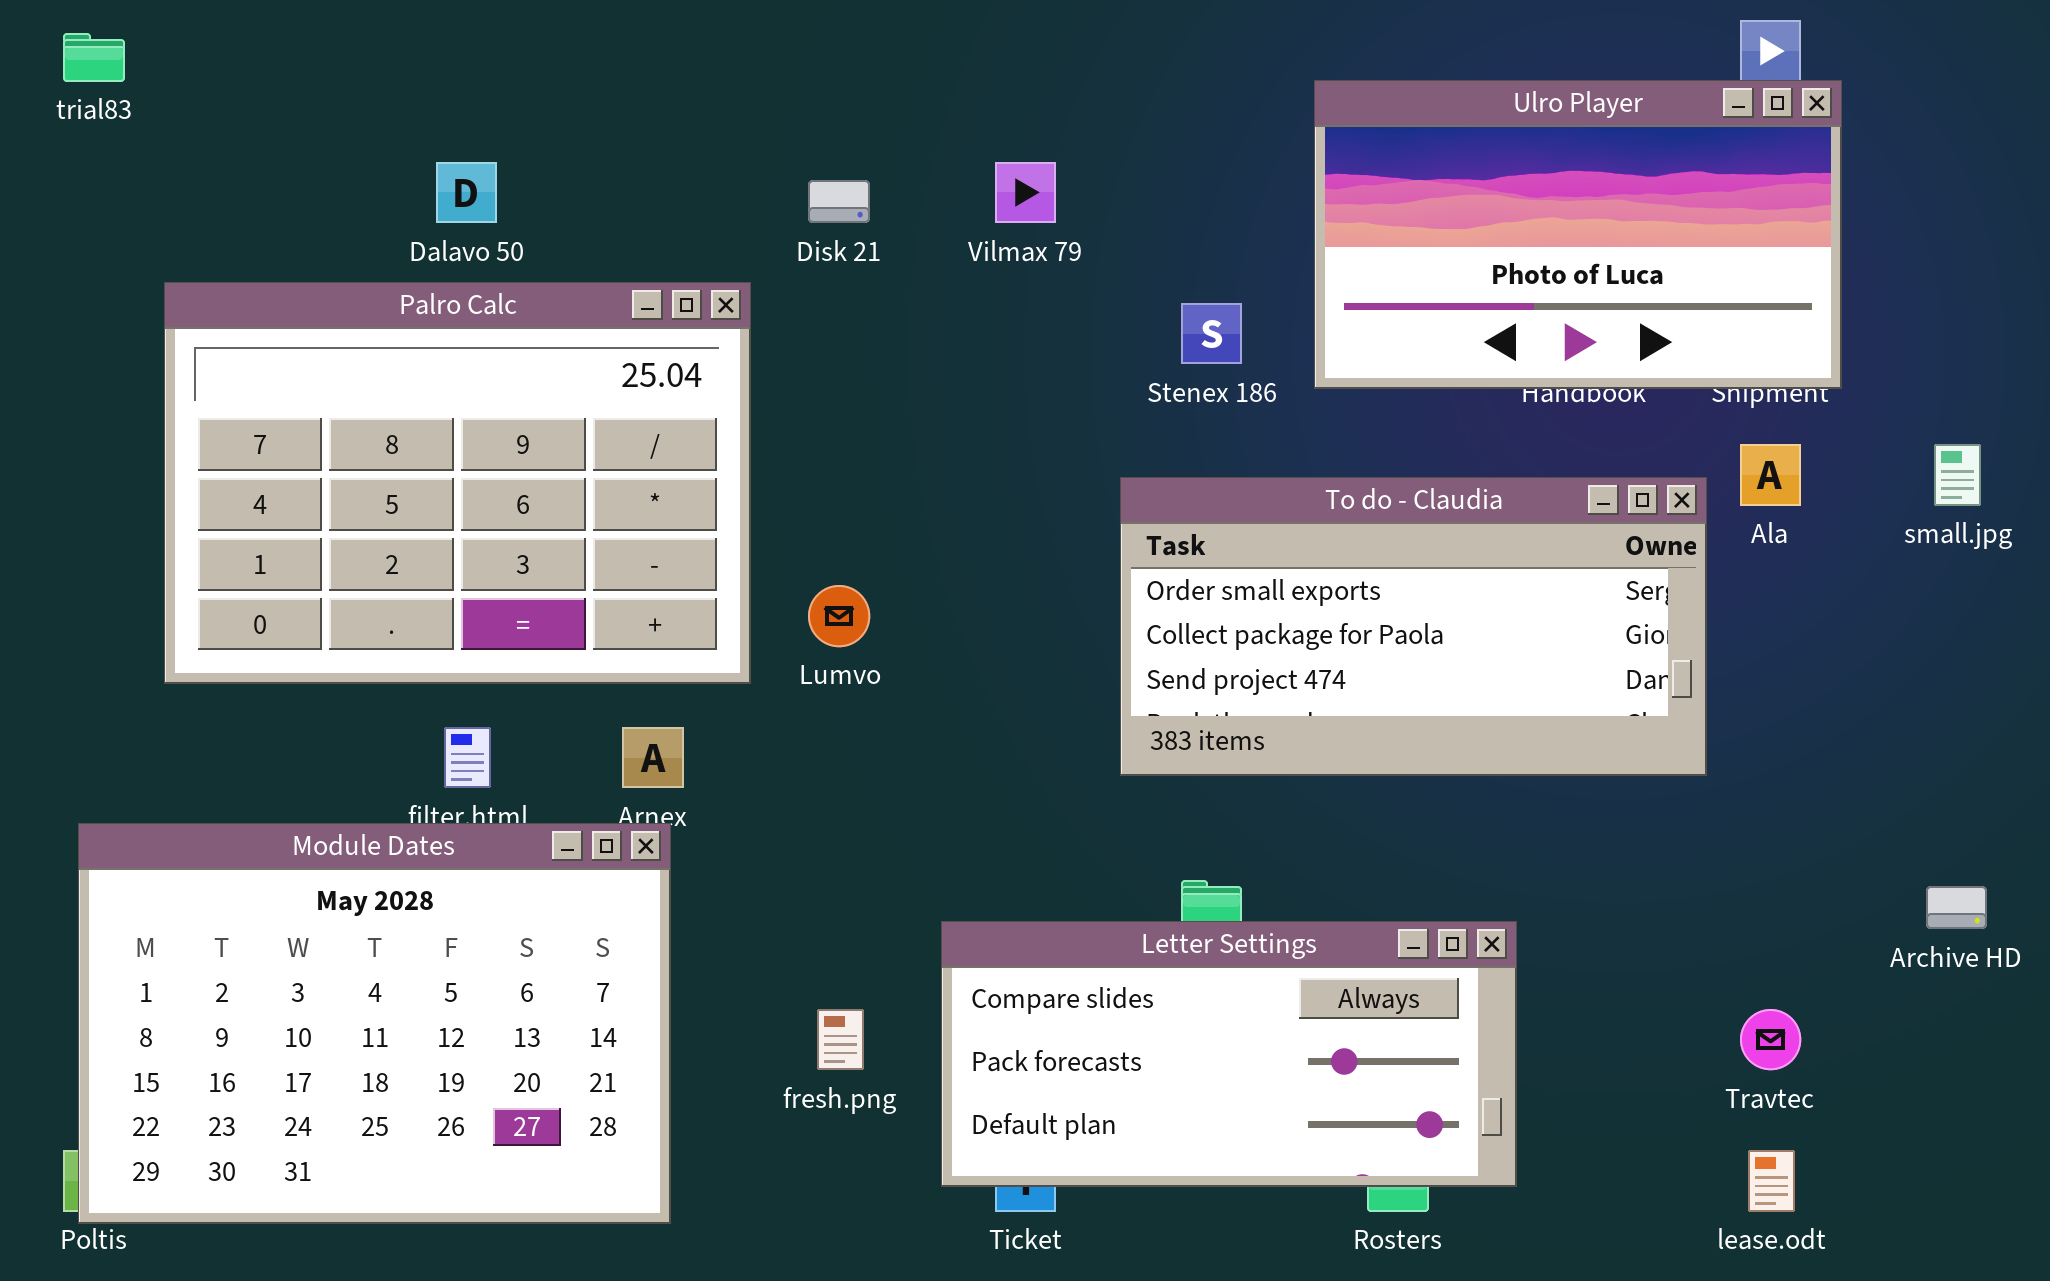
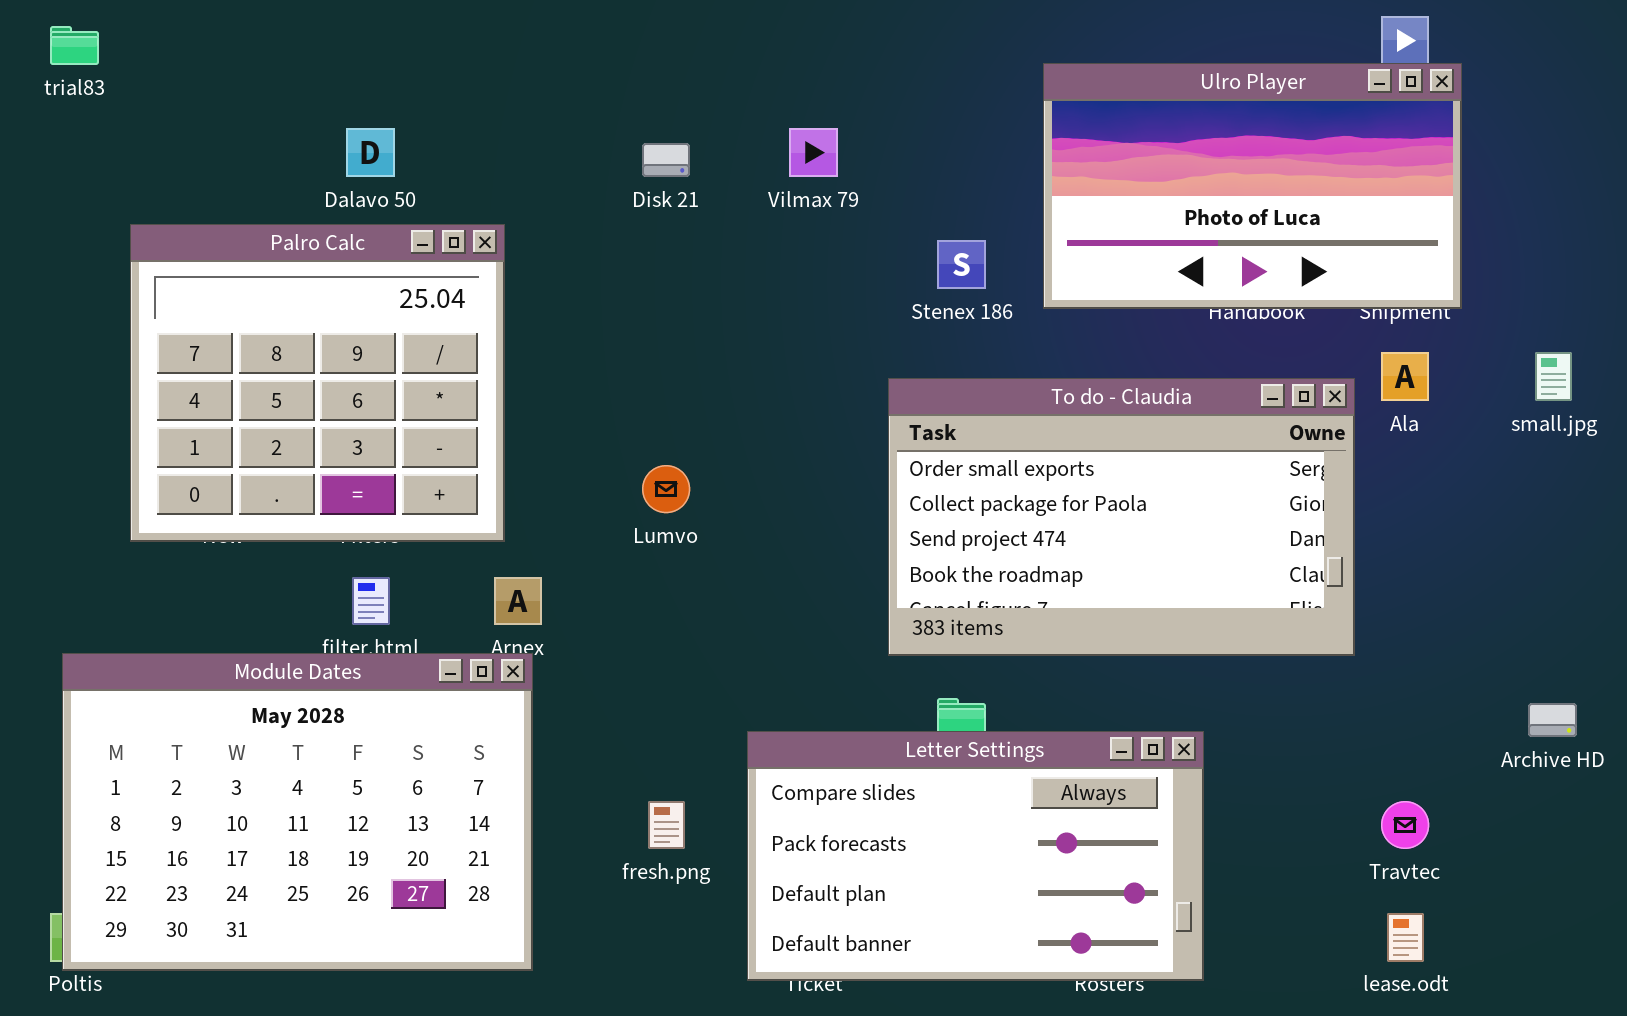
Palro Calc: [164,282,751,684] -> [130,224,505,542], resized
To do - Claudia: [1120,477,1707,776] -> [888,378,1355,656], resized
Letter Settings: [941,921,1517,1187] -> [747,731,1204,981], resized

